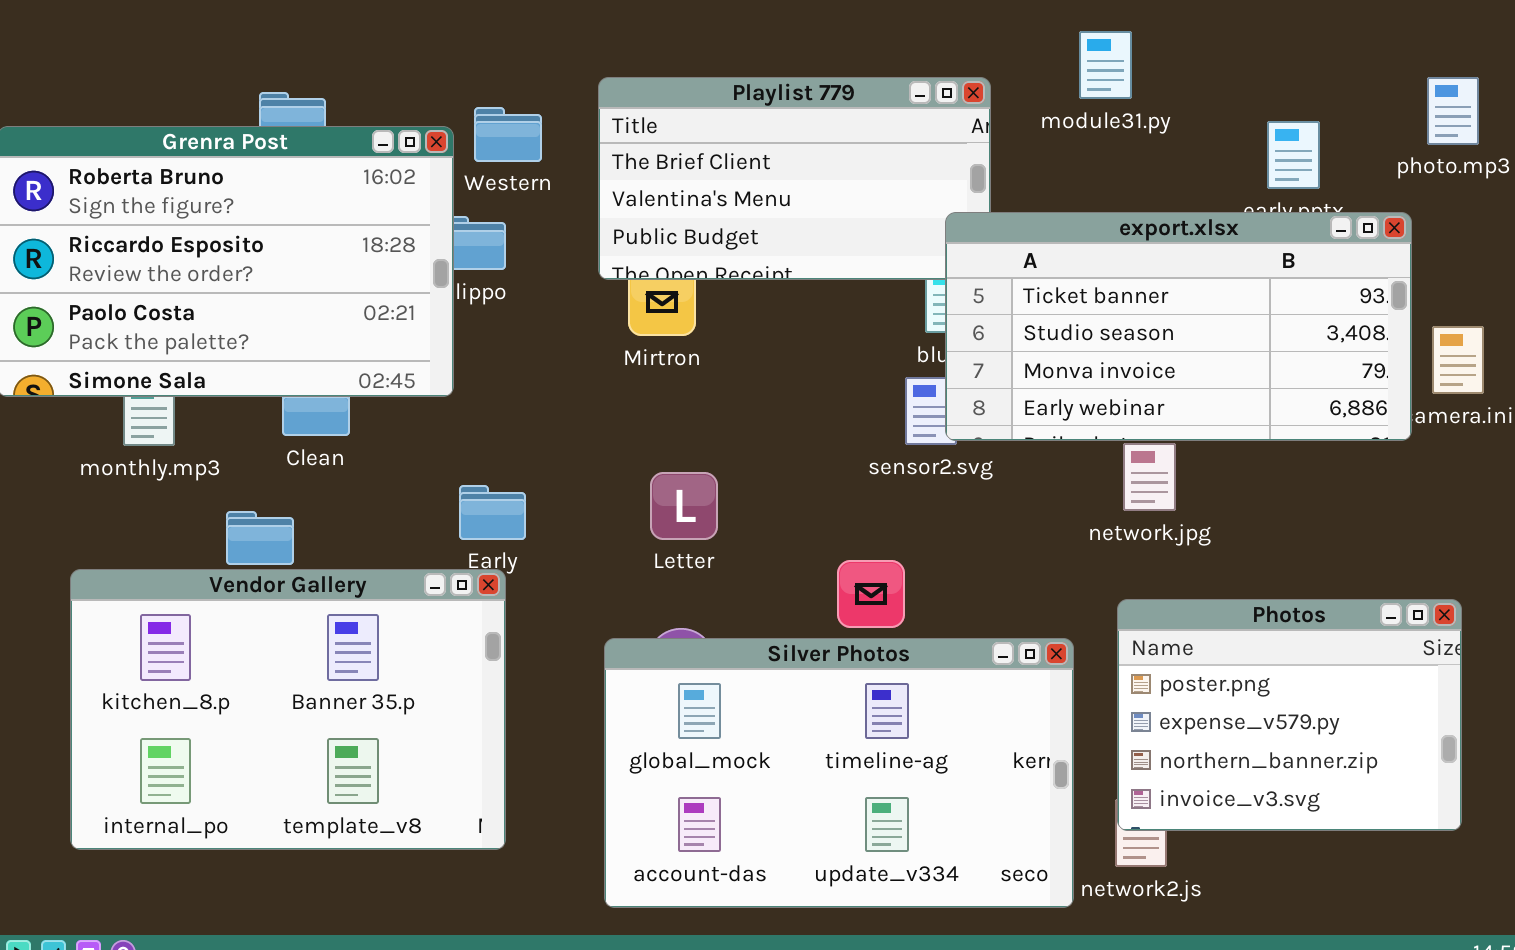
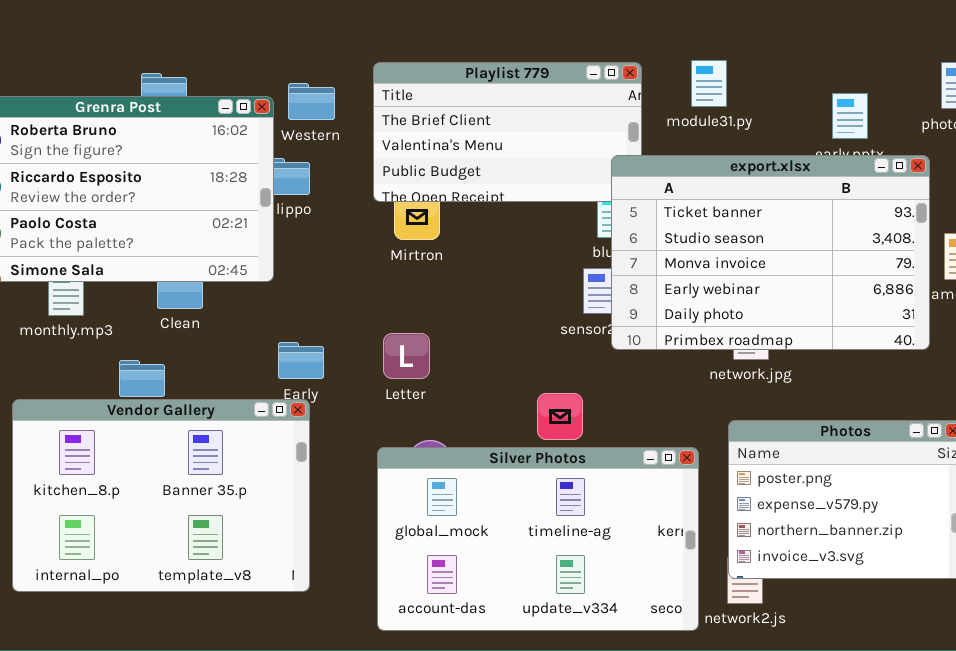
module31.py: [1079,31,1132,99] -> [691,60,727,107], moved
export.xlsx: [945,212,1412,441] -> [611,155,930,350], resized
Letter: [650,472,718,540] -> [383,333,430,379], moved

